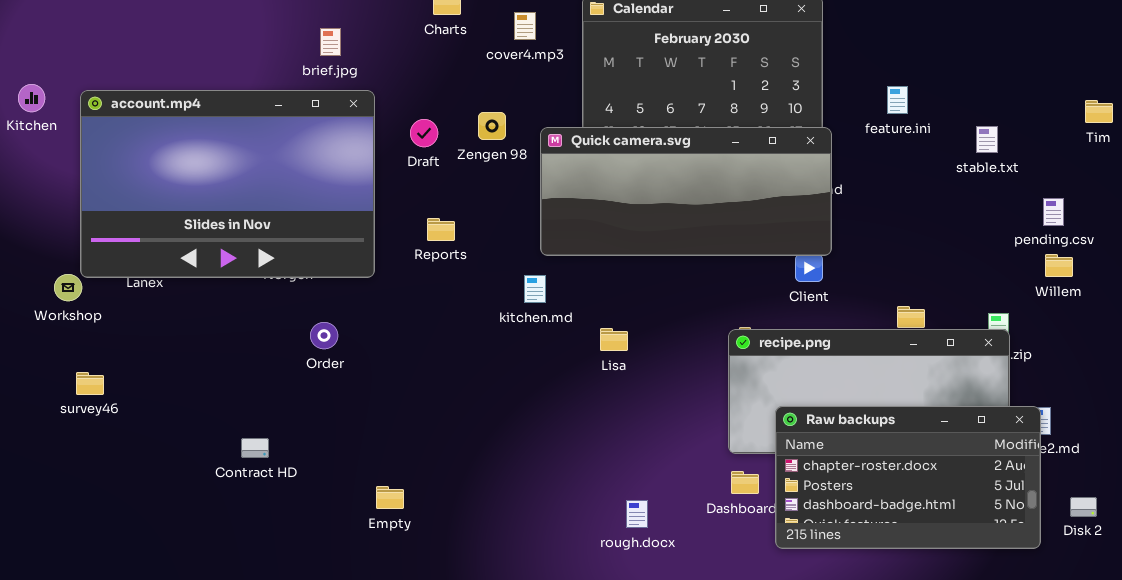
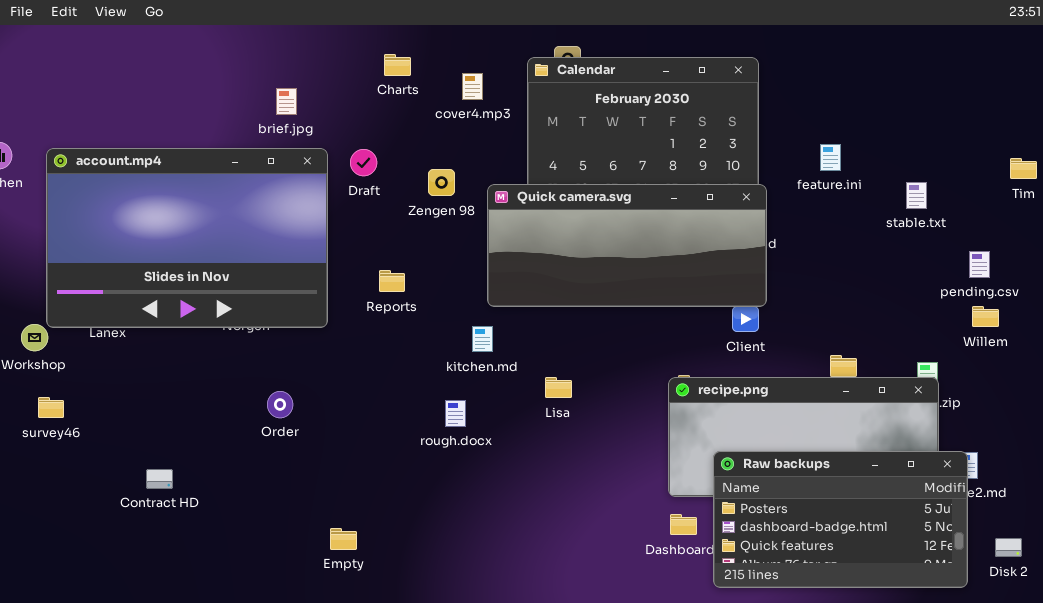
Draft: [410,119,438,147] -> [350,149,377,176], moved
Order: [310,322,338,349] -> [267,391,293,418], moved
survey46: [76,372,104,395] -> [38,397,64,418], moved
Raw backups: [775,406,1041,549] -> [713,451,968,588], scrolled down 1 row
Contract HD: [241,438,269,458] -> [146,469,173,489], moved
rough.docx: [626,500,648,528] -> [445,400,466,427], moved

